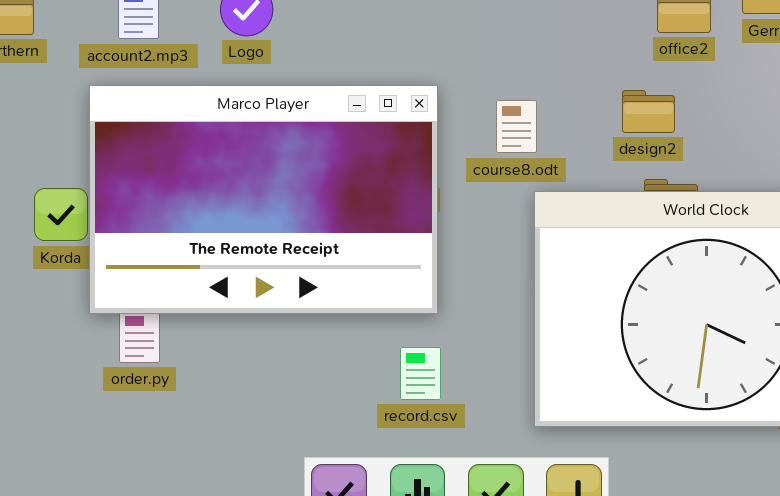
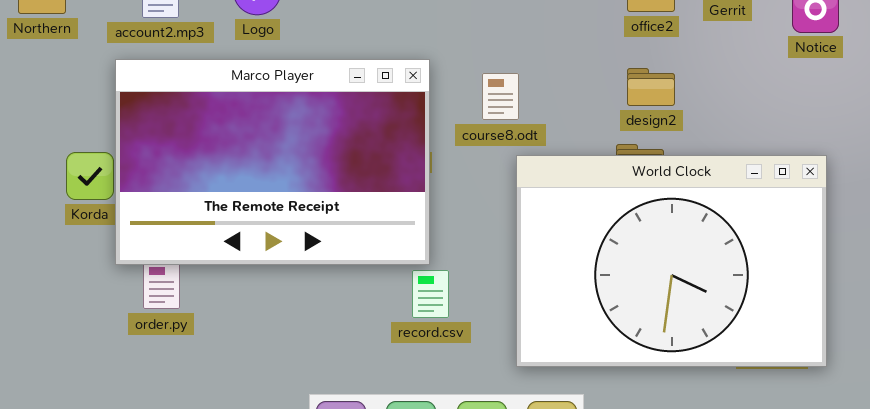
design2: [622,90,675,133] -> [627,68,675,106], moved
record.csv: [400,347,441,400] -> [412,270,449,318], moved

